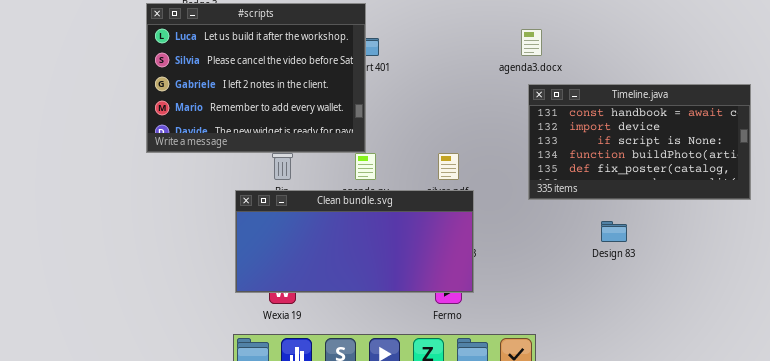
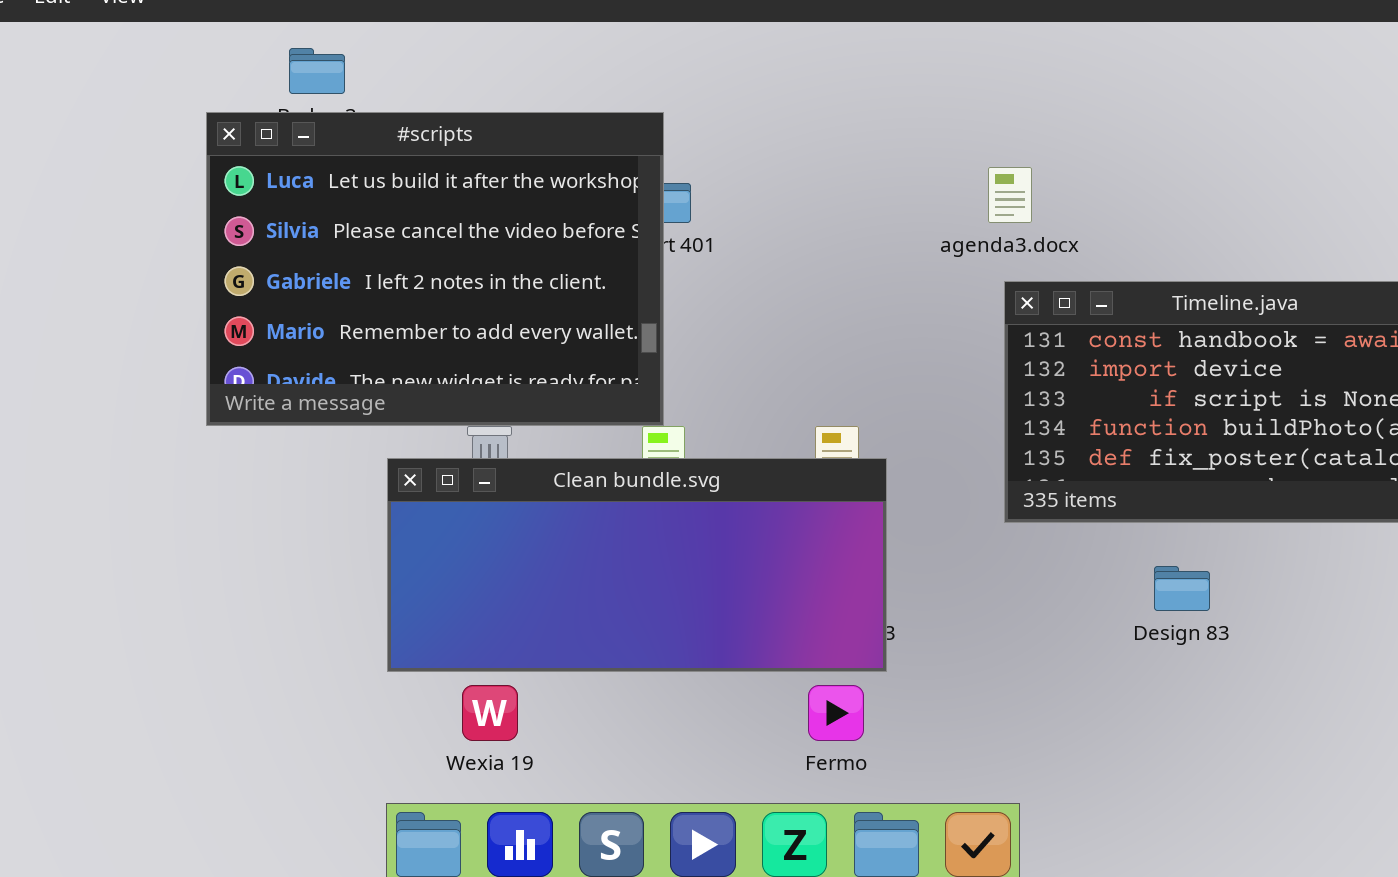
Clean bundle.svg: [235,190,474,293] -> [387,458,887,672], moved

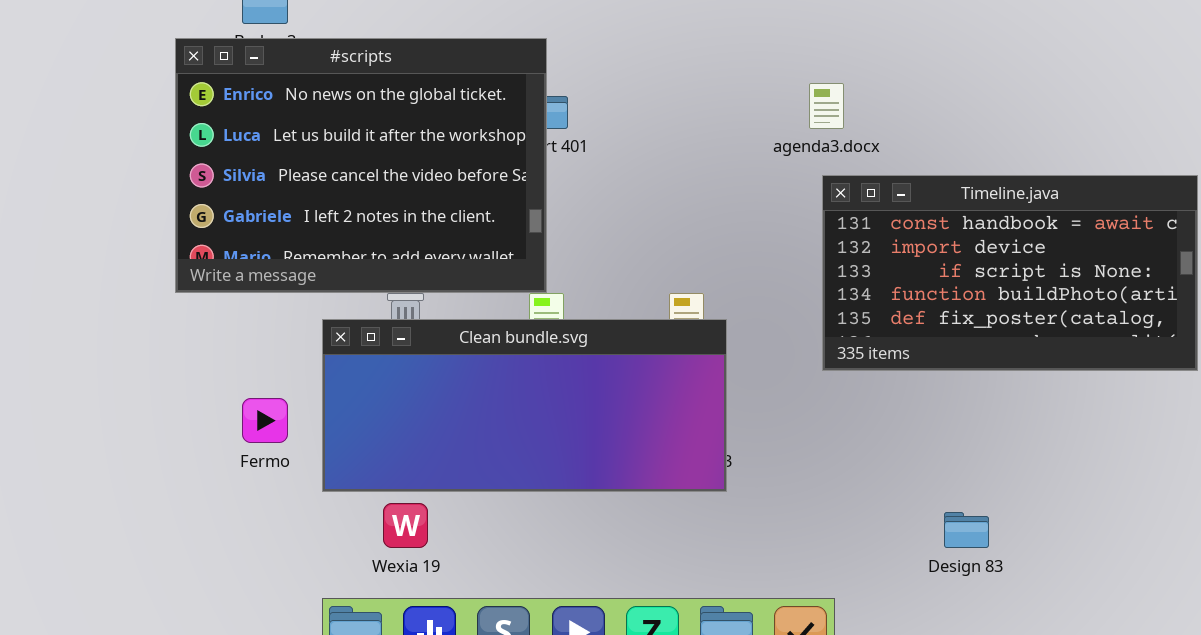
#scripts: [206,112,664,426] -> [175,38,547,293], scrolled up 1 row
Design 83: [1154,566,1210,611] -> [944,512,989,548], moved
Fermo: [808,685,864,741] -> [242,398,288,443], moved

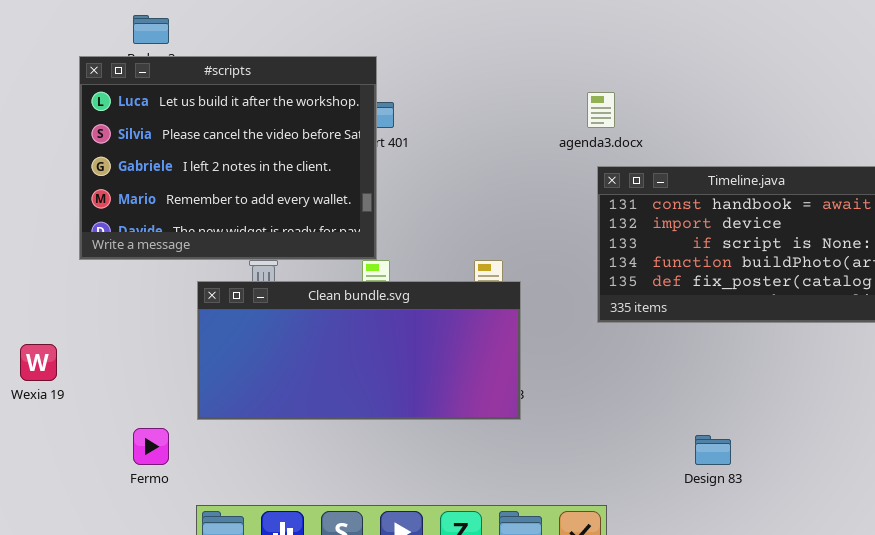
#scripts: [175,38,547,293] -> [79,56,377,260], scrolled down 1 row
Fermo: [242,398,288,443] -> [133,428,169,465], moved
Wexia 19: [383,503,428,548] -> [20,344,57,381], moved

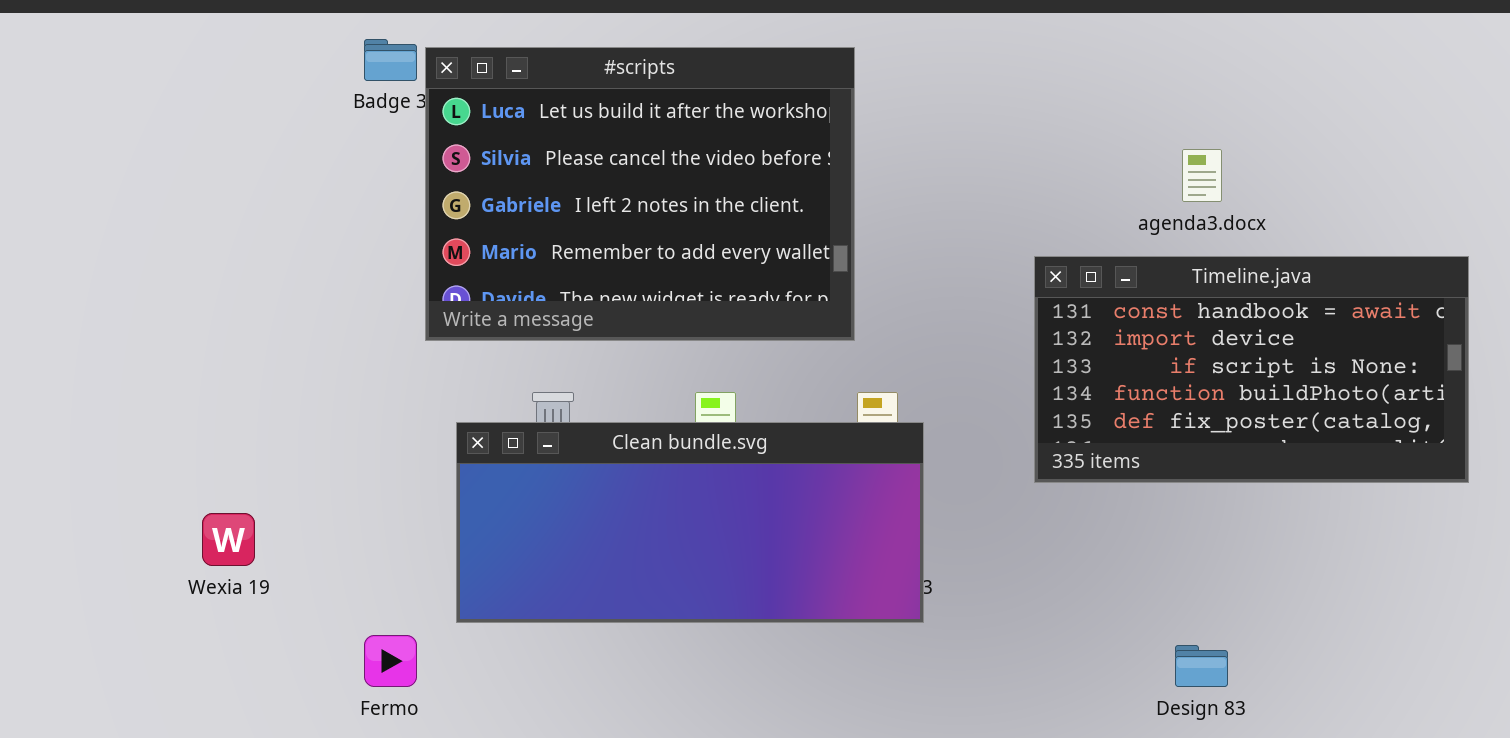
#scripts: [79,56,377,260] -> [425,47,855,341], moved
agenda3.docx: [587,92,615,128] -> [1182,149,1222,202], moved

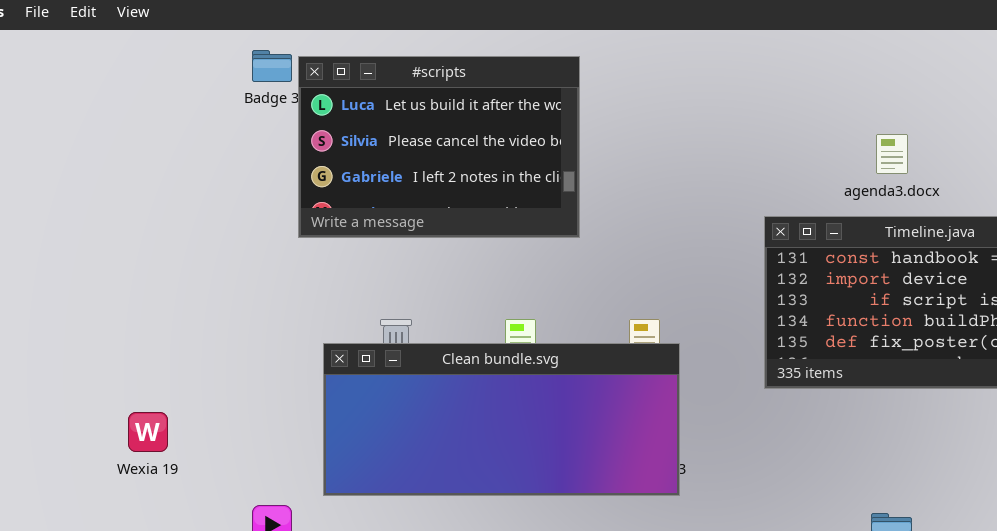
#scripts: [425,47,855,341] -> [298,56,580,238], resized

